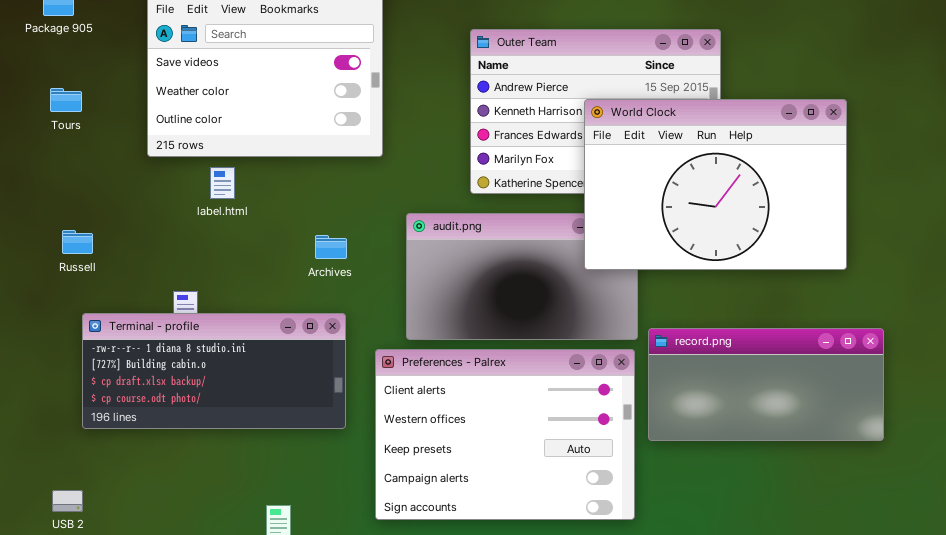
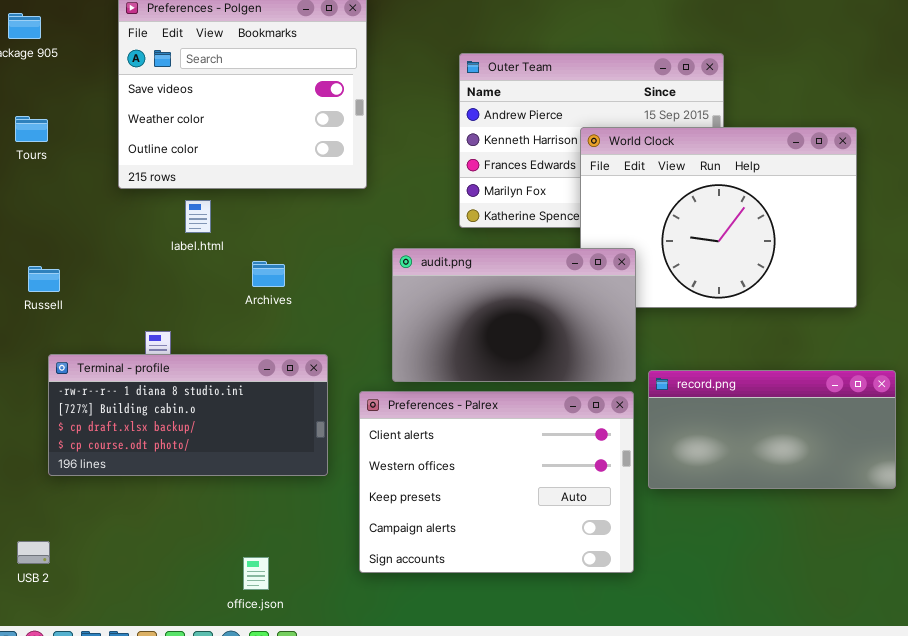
audit.png: [406,213,638,340] -> [392,248,636,382], raised
Archives: [315,235,347,259] -> [252,261,285,287], moved

